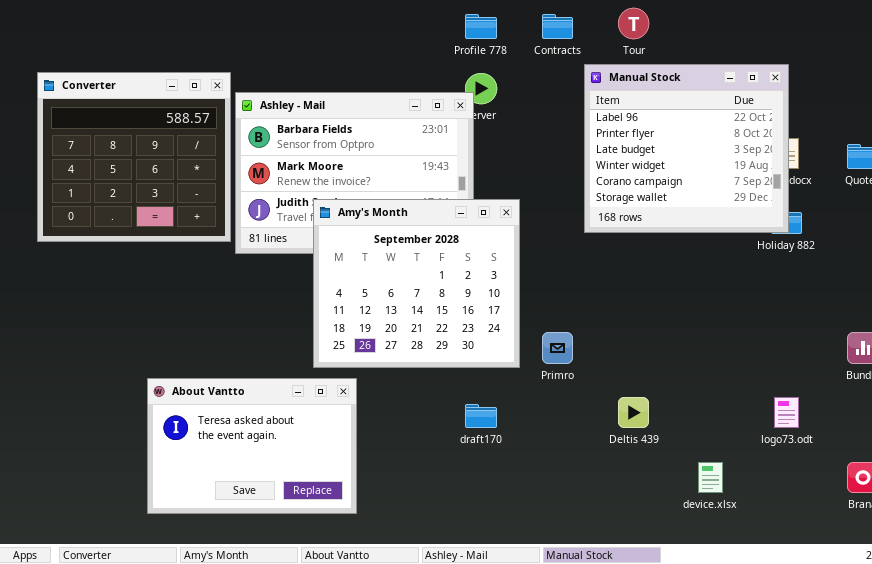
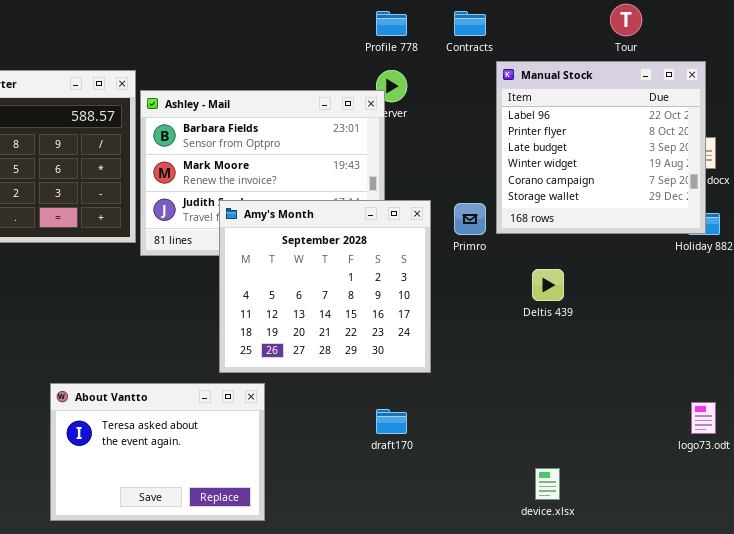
Tour: [618,8,649,39] -> [610,4,642,36], moved
Primro: [542,332,573,364] -> [454,203,486,235], moved
Deltis 439: [618,397,649,428] -> [532,269,564,301], moved
device.xlsx: [698,462,723,493] -> [535,468,560,500], moved

